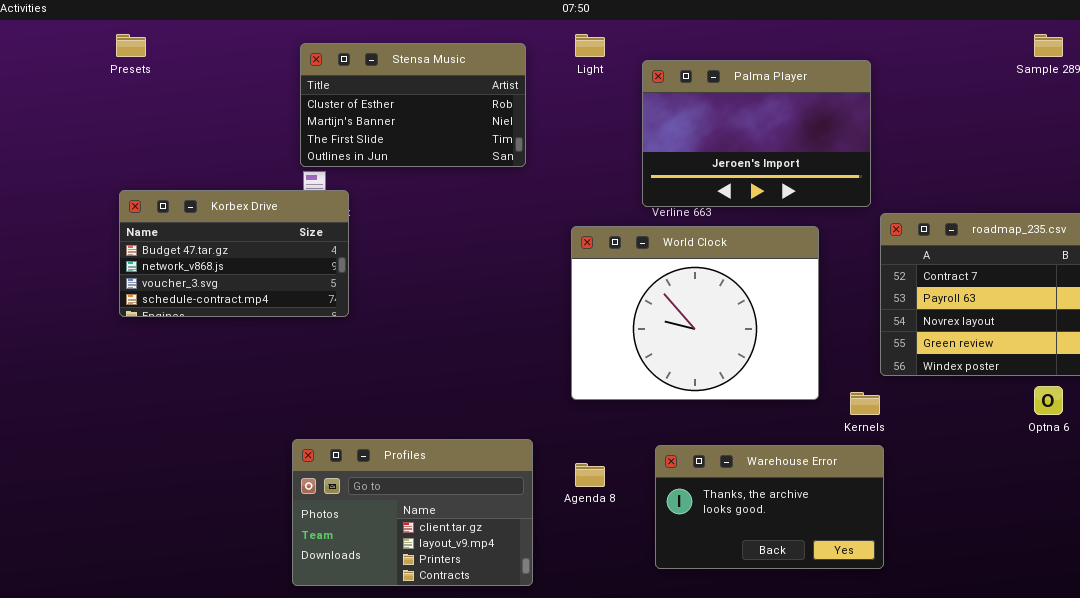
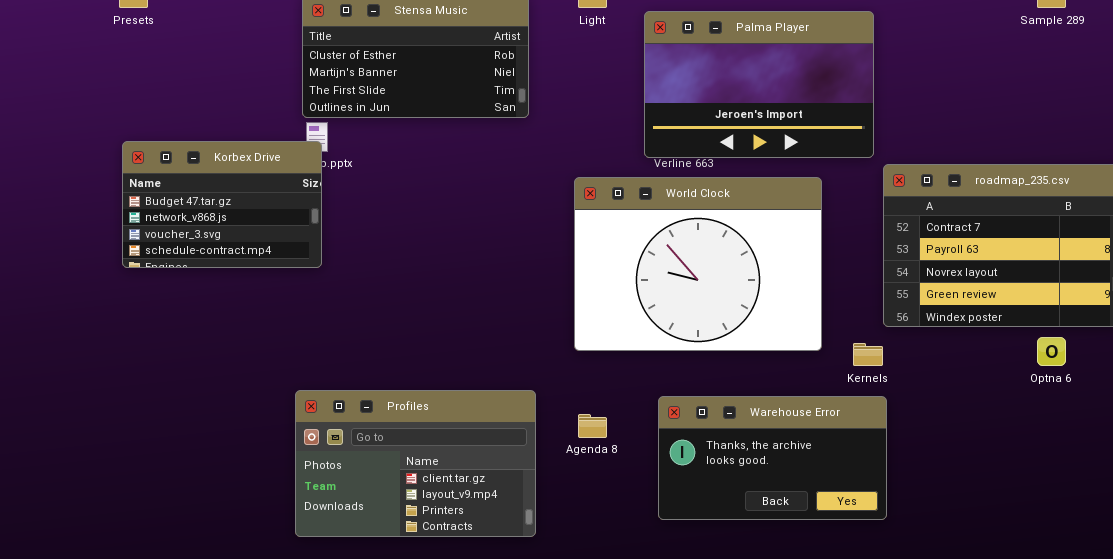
Korbex Drive: [119,190,349,317] -> [122,141,322,268], resized

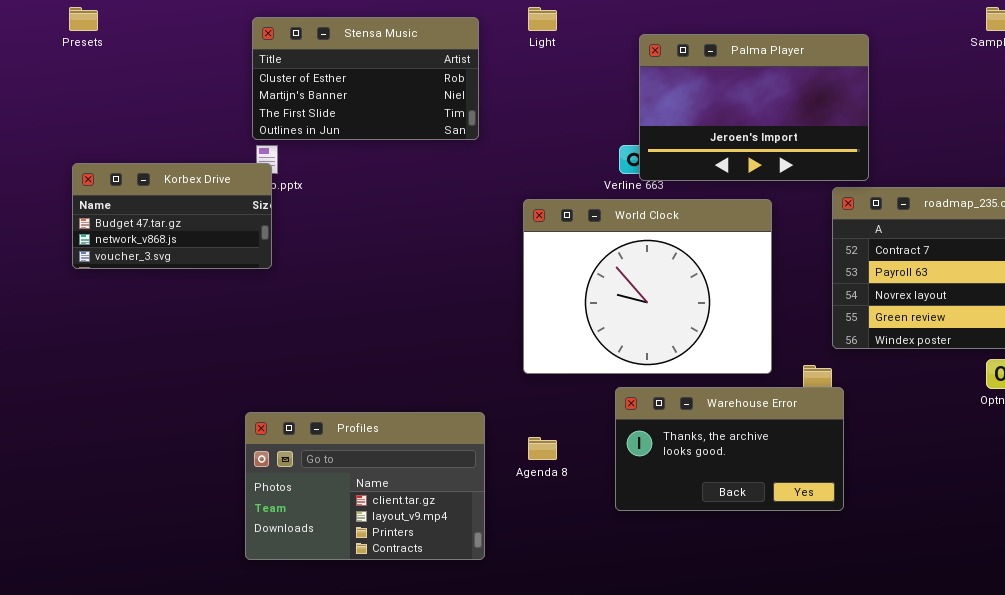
Palma Player: [644,11,874,158] -> [639,34,869,181], moved
Korbex Drive: [122,141,322,268] -> [72,163,272,269], resized
Warehouse Error: [658,396,887,520] -> [615,387,844,511], moved

